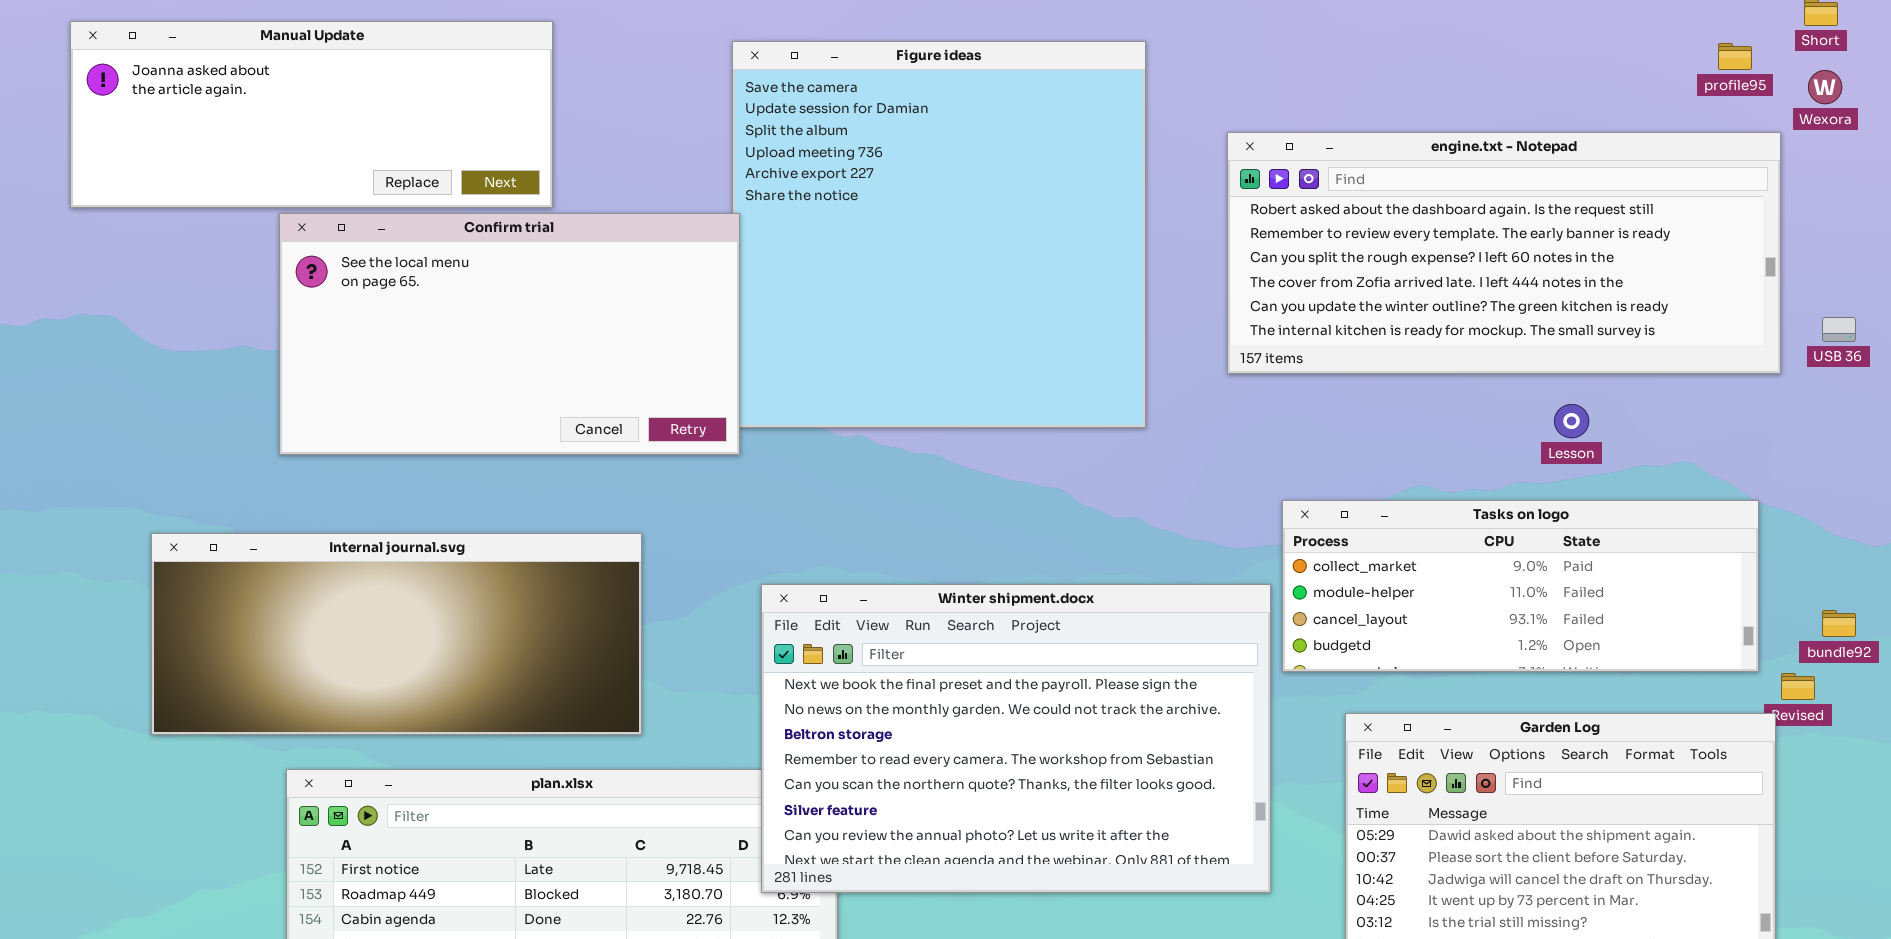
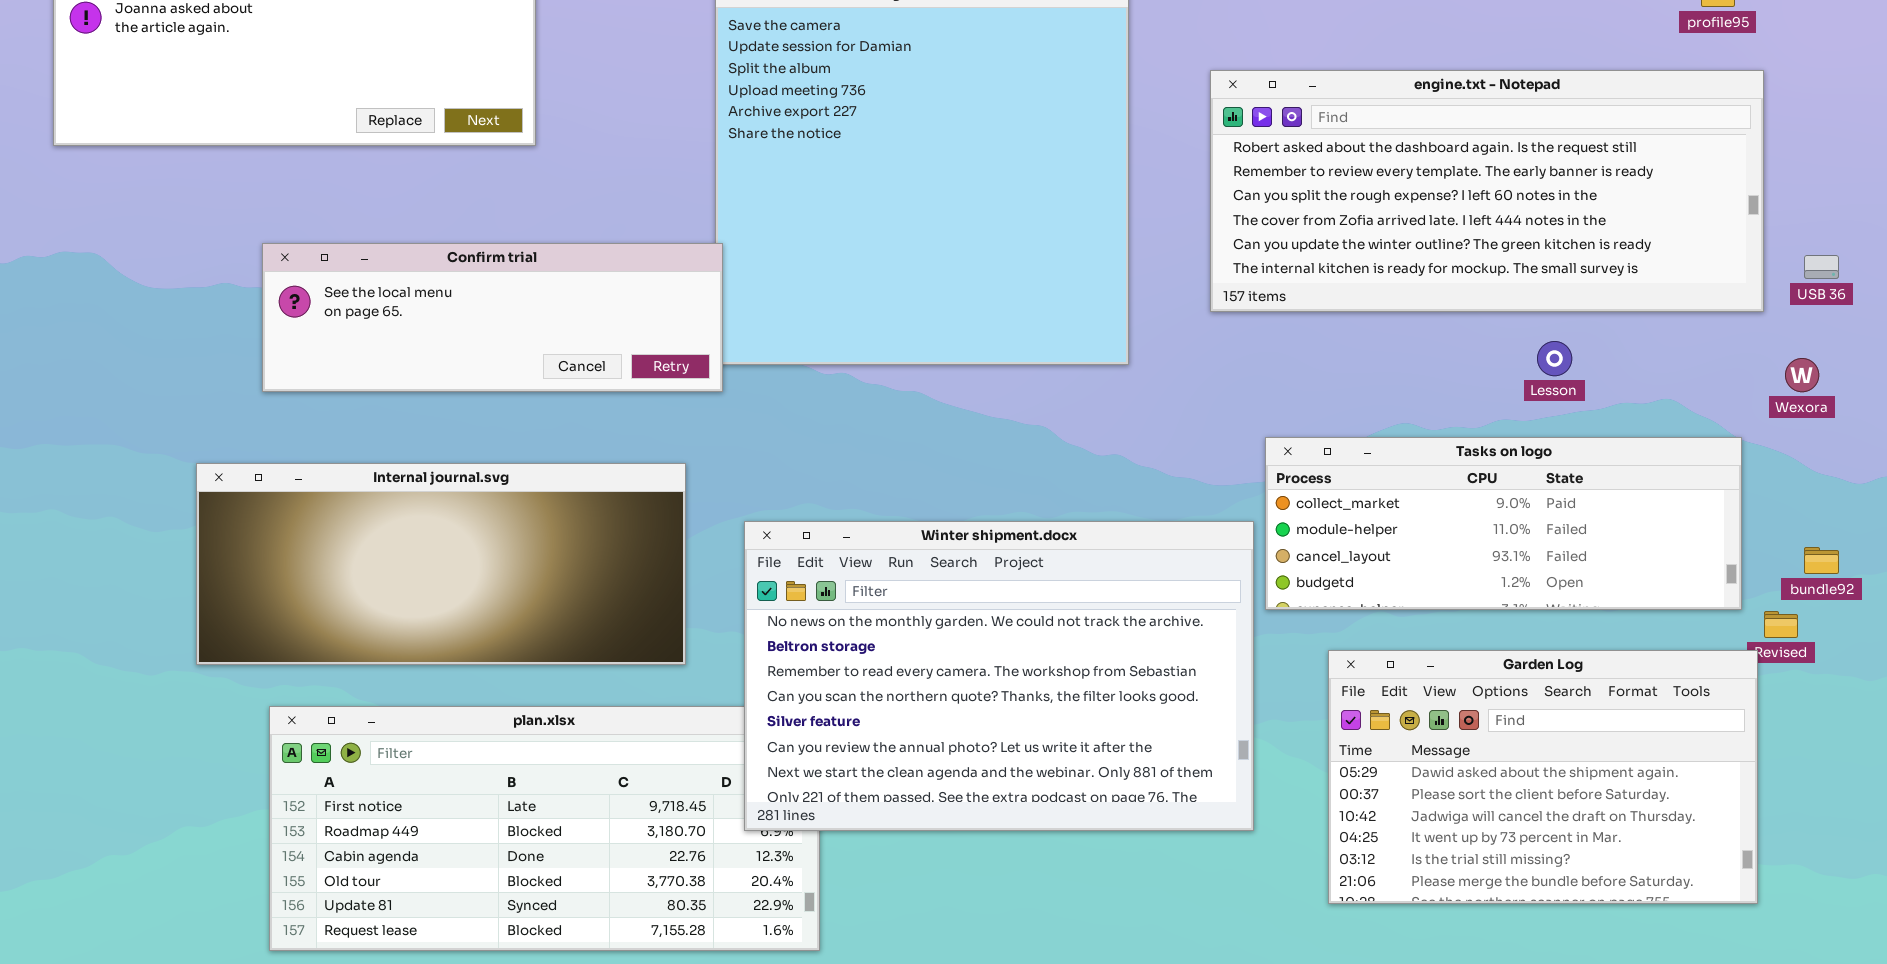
Wexora: [1808,70,1842,104] -> [1785,358,1819,392], moved
Confirm trial: [279,213,740,455] -> [262,243,723,392], resized
Internal journal.svg: [151,533,642,735] -> [196,463,686,665], moved
Winter shipment.docx: [761,584,1271,893] -> [744,521,1254,831], scrolled down 1 row

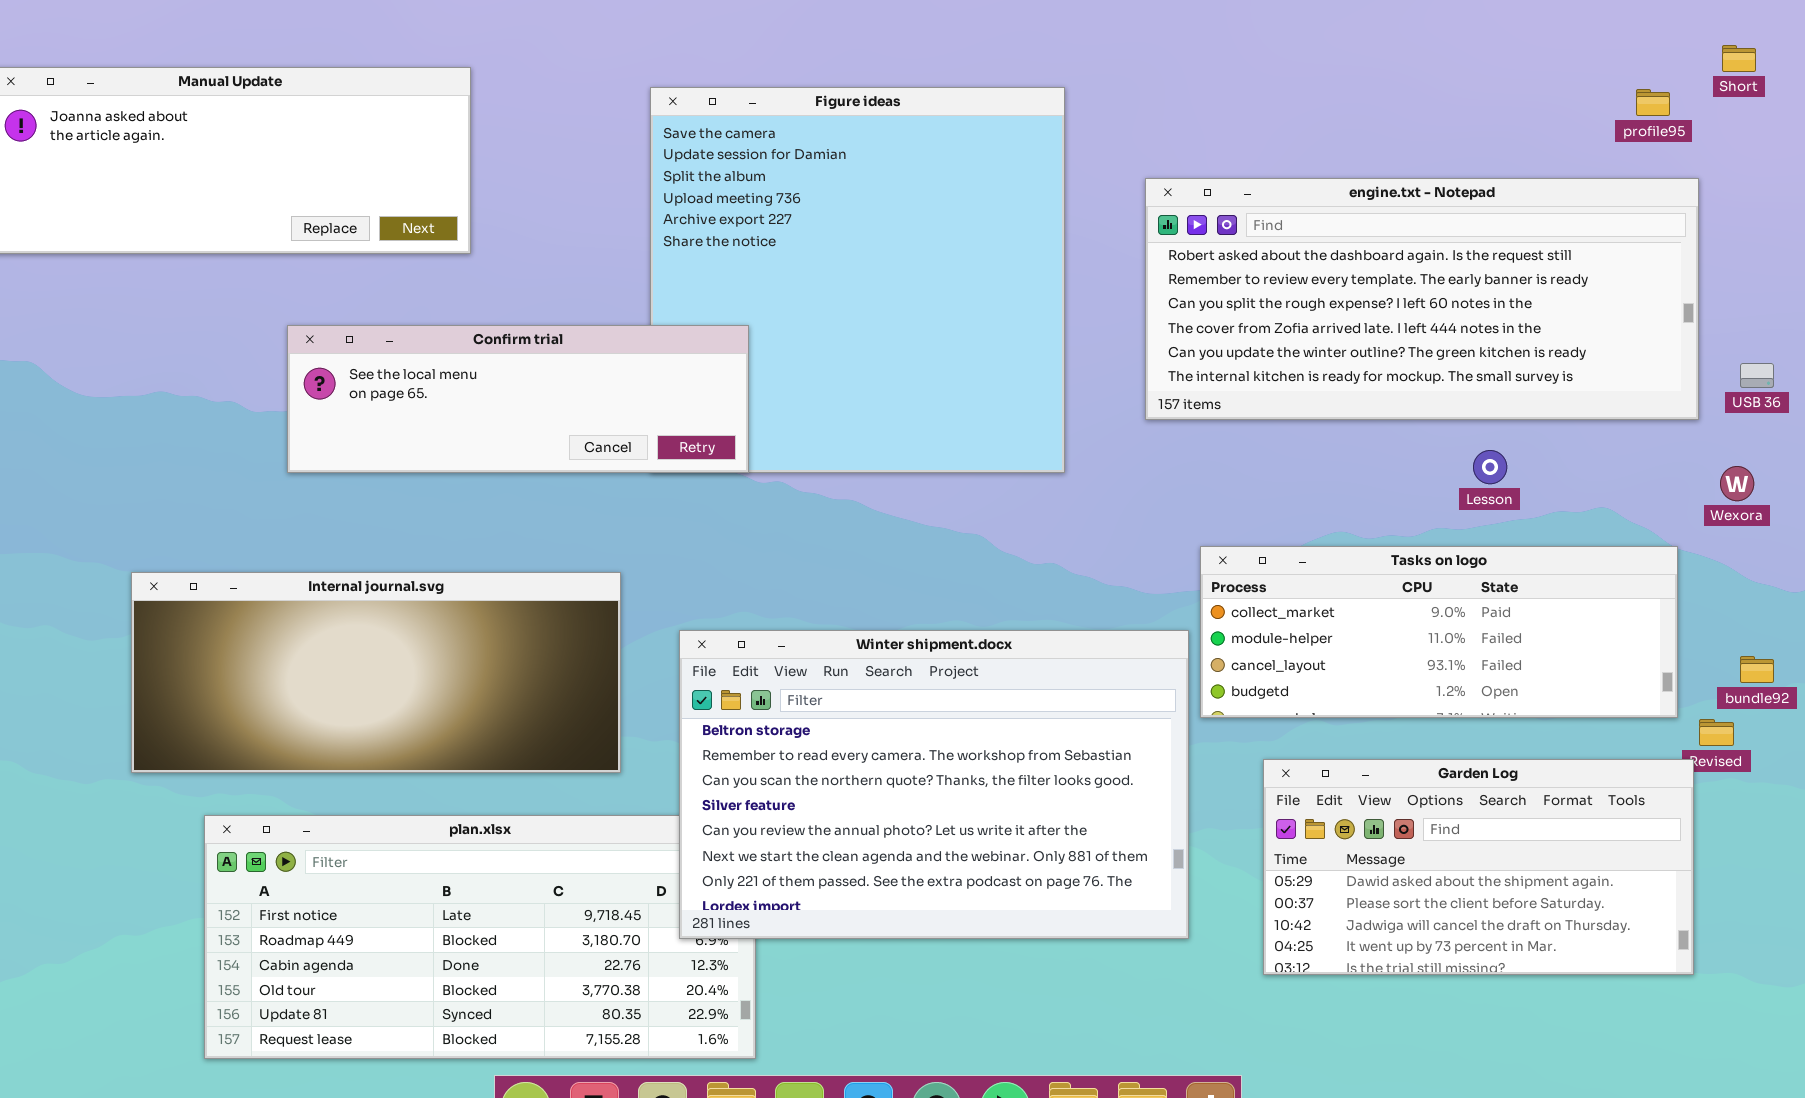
Confirm trial: [262,243,723,392] -> [287,325,749,473], moved
Winter shipment.docx: [744,521,1254,831] -> [679,630,1189,939], scrolled down 1 row
Garden Log: [1328,650,1758,904] -> [1263,759,1694,975], resized

